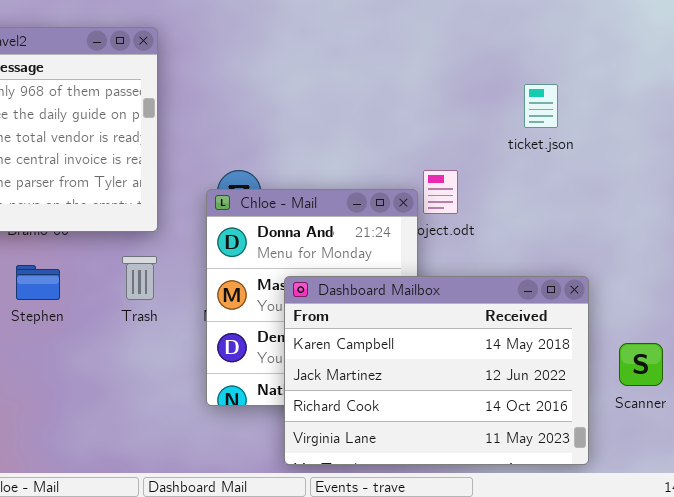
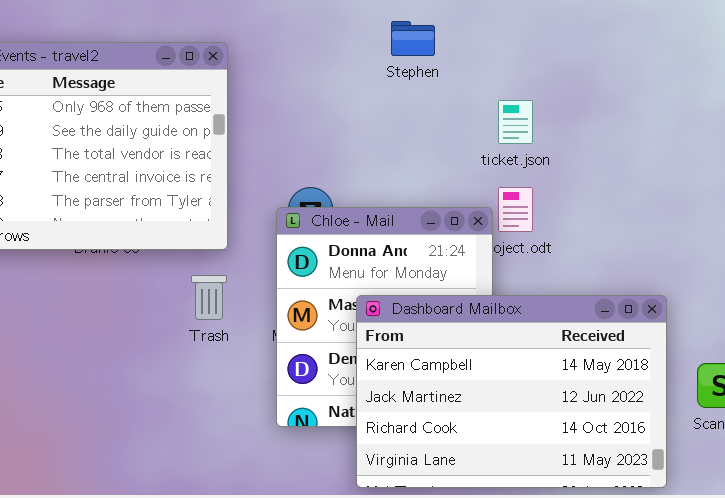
ticket.json: [524,84,558,128] -> [498,100,533,144], moved
Stephen: [16,265,60,300] -> [391,21,435,56], moved

